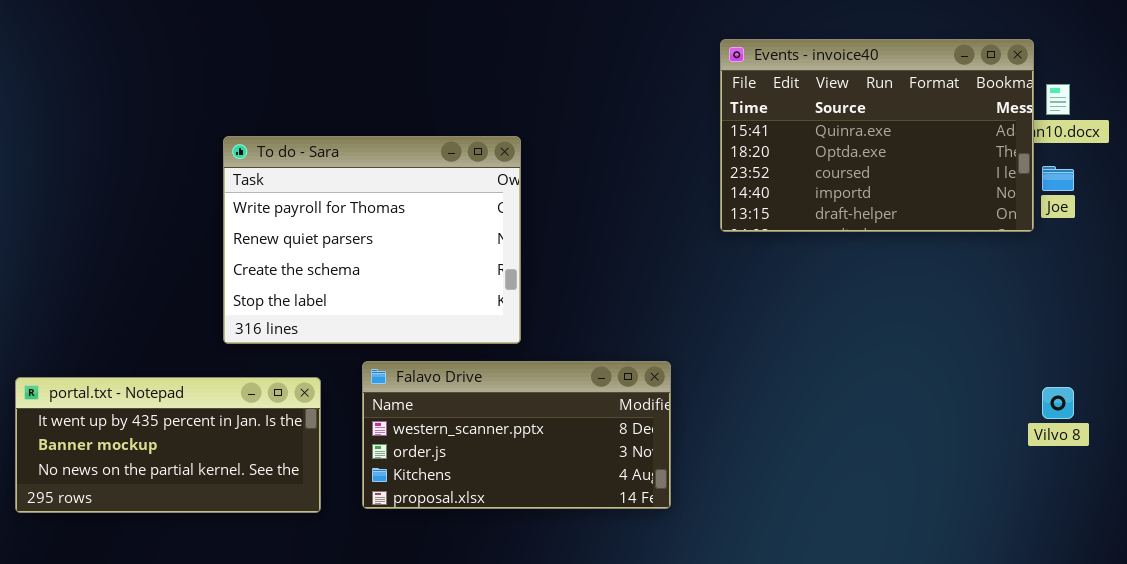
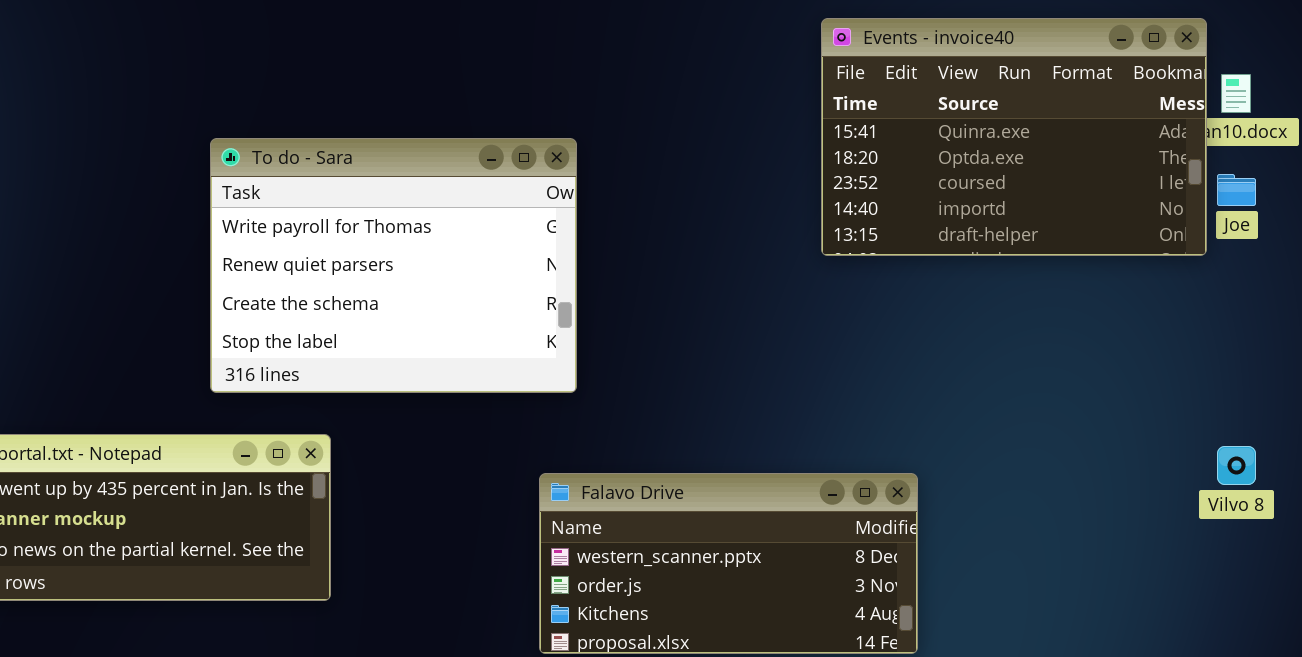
Falavo Drive: [362,361,671,509] -> [539,473,918,654], moved

